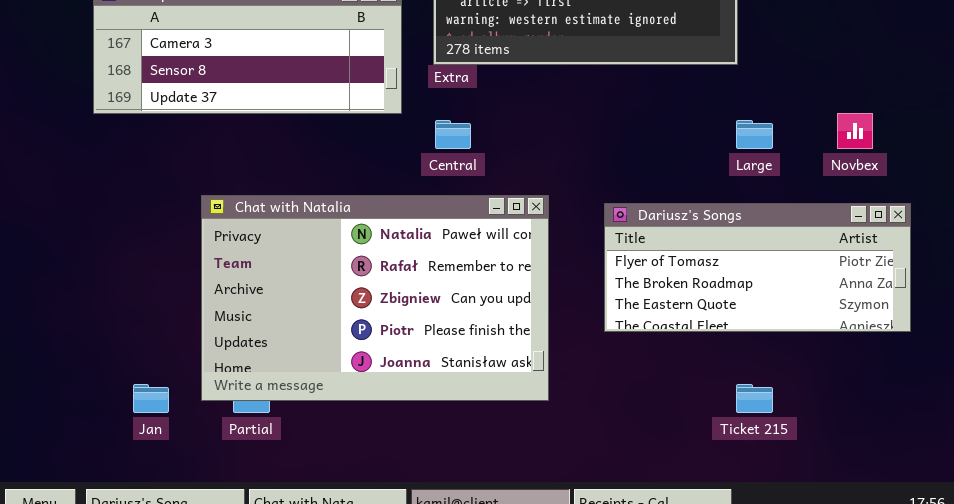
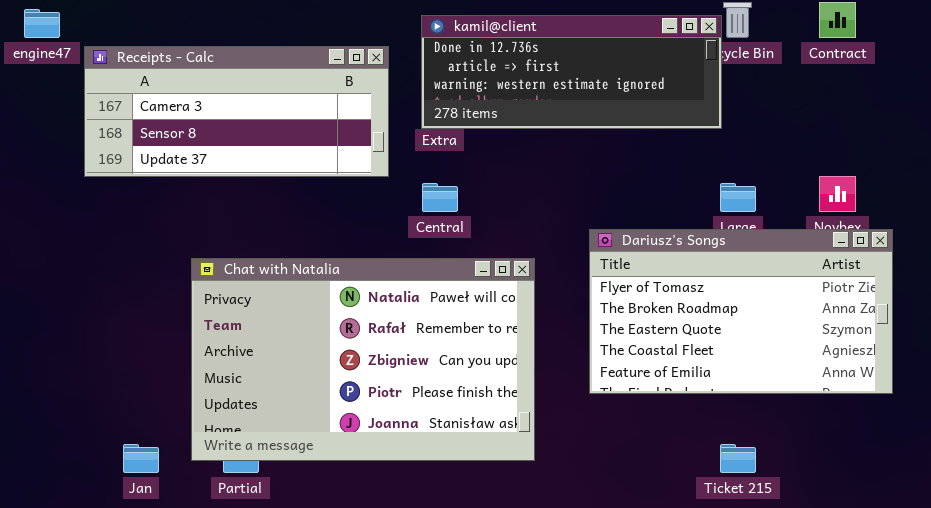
Dariusz's Songs: [604,203,911,332] -> [589,229,893,394], resized

